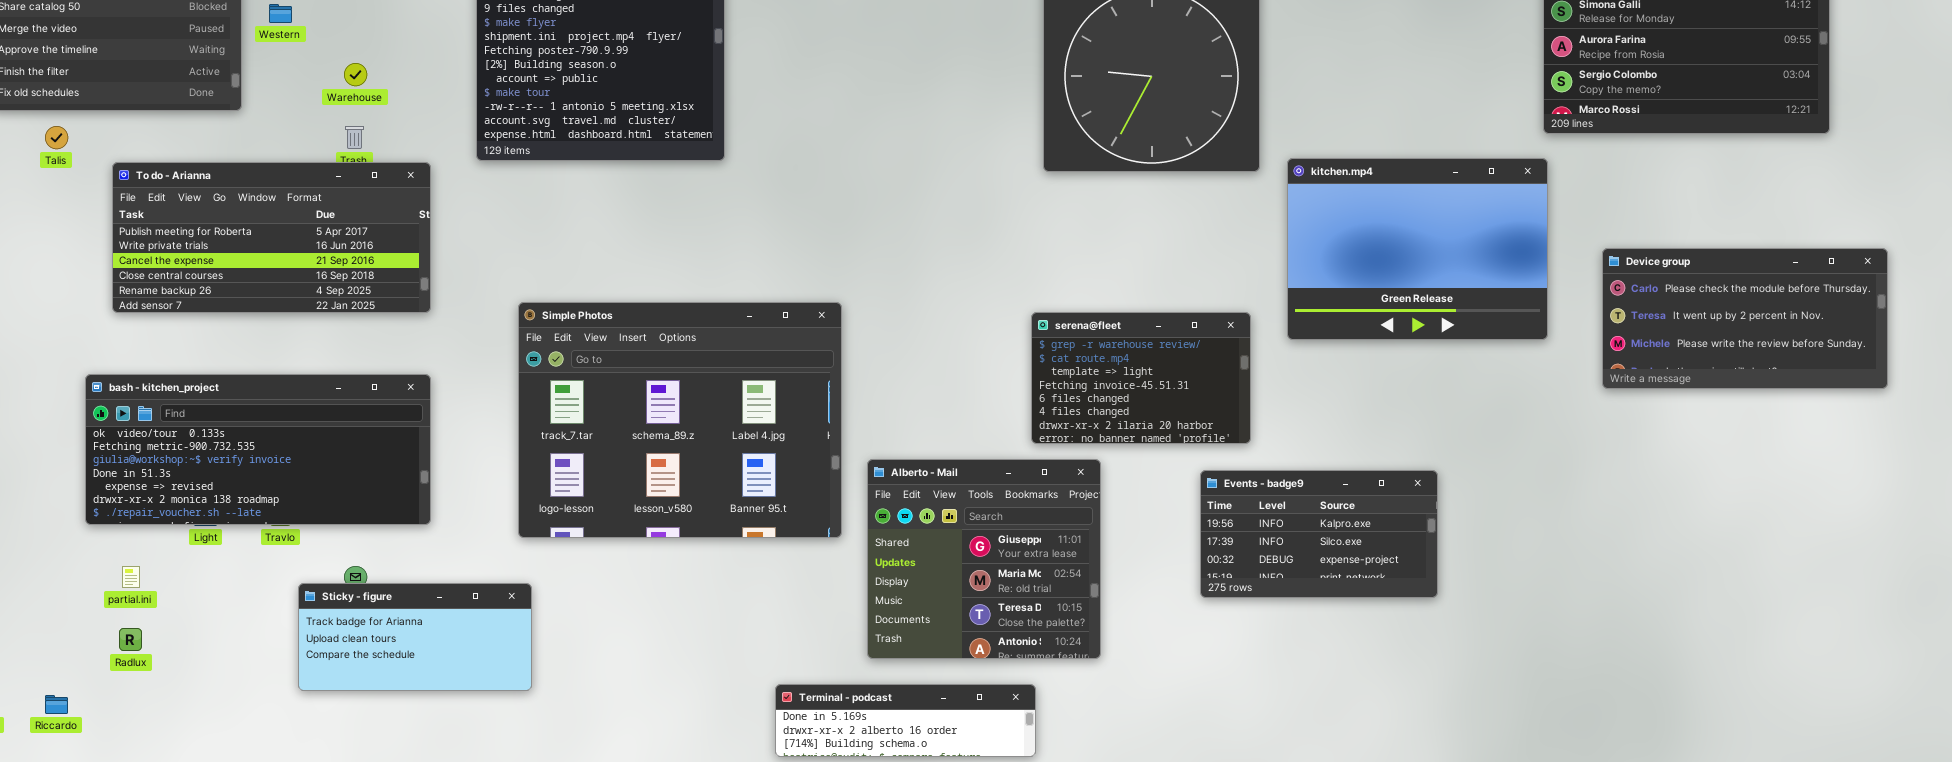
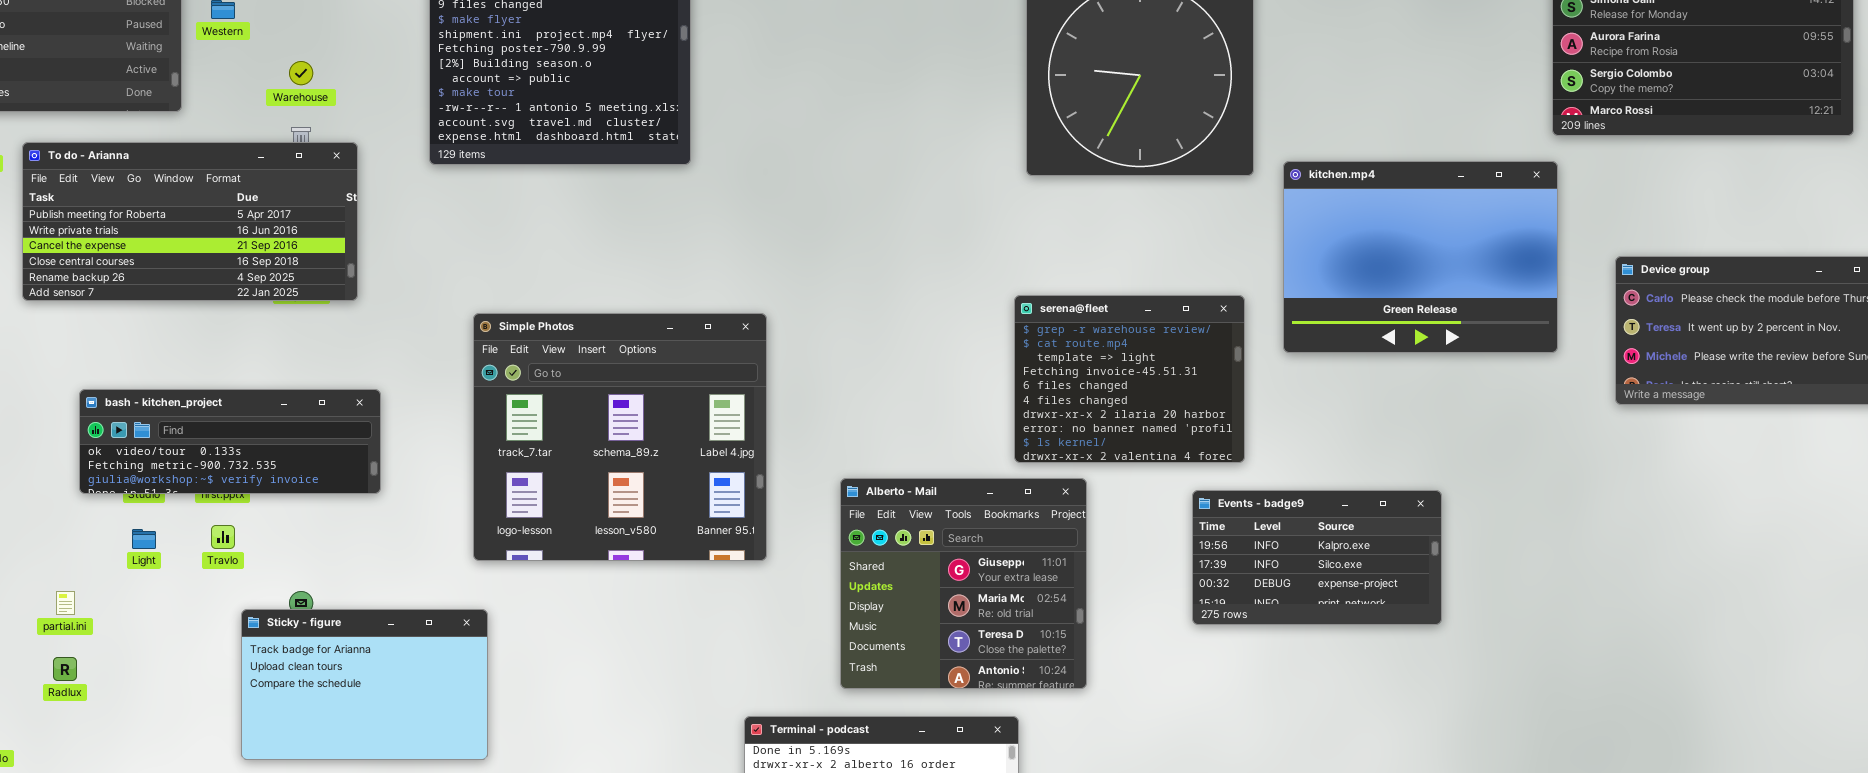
To do - Arianna: [112,162,431,313] -> [22,142,358,301], moved
Simple Photos: [518,302,842,538] -> [473,313,767,561], resized
serena@fleet: [1031,312,1251,444] -> [1014,295,1245,463], resized
bash - kitchen_project: [85,374,431,525] -> [79,389,381,494], resized
Sticky - figure: [298,583,532,691] -> [241,609,488,760], resized

